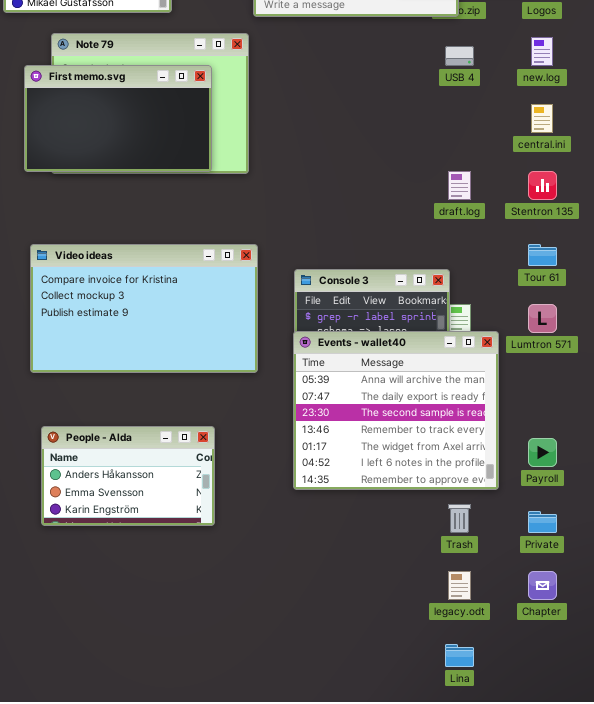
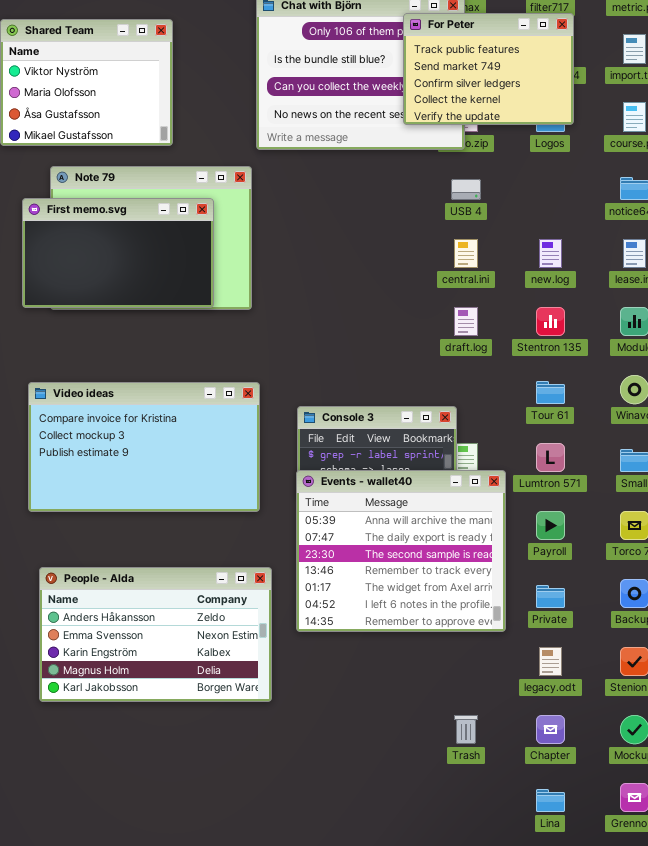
new.log: [531,37,553,66] -> [539,239,562,268], moved
central.ini: [531,104,553,133] -> [454,239,478,268], moved
People - Alda: [41,426,215,526] -> [39,567,272,702], resized
Payroll: [528,438,557,467] -> [536,511,565,540], moved
Trash: [448,504,471,533] -> [454,715,478,744], moved
Private: [528,511,557,533] -> [536,585,565,608], moved
legacy.odt: [448,571,471,600] -> [539,647,562,676], moved
Lina: [445,644,474,667] -> [536,789,565,812], moved

